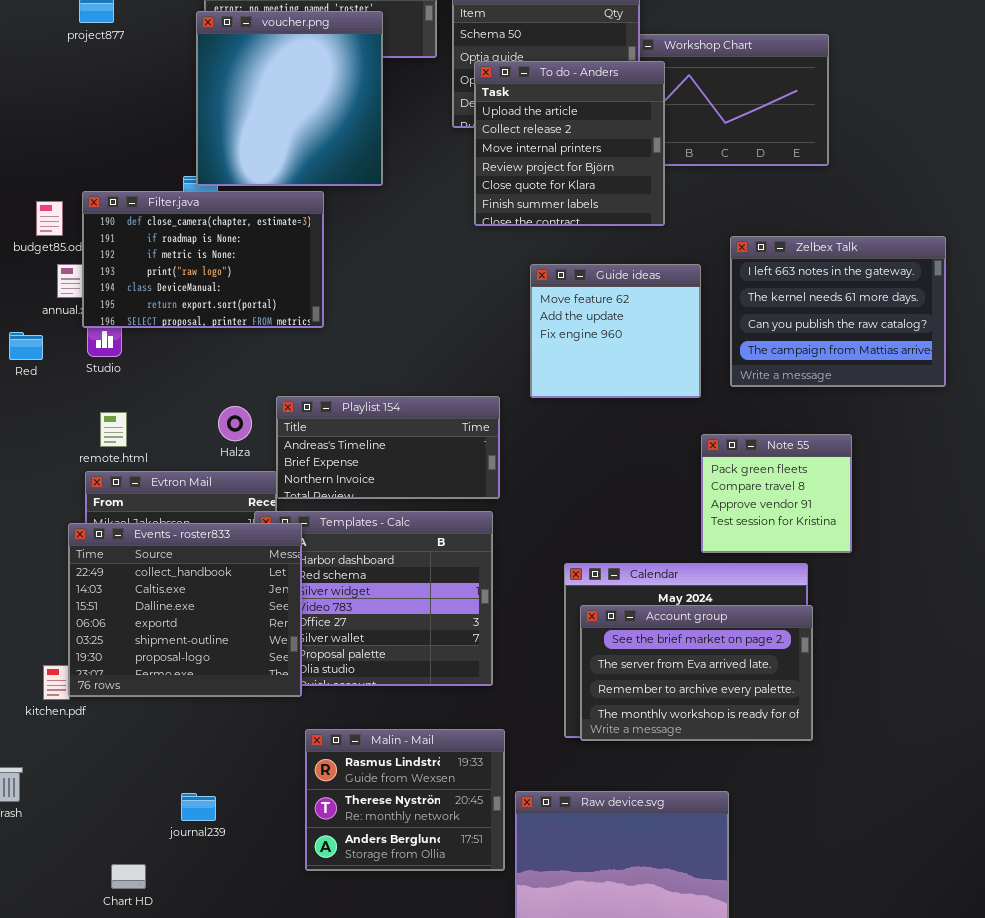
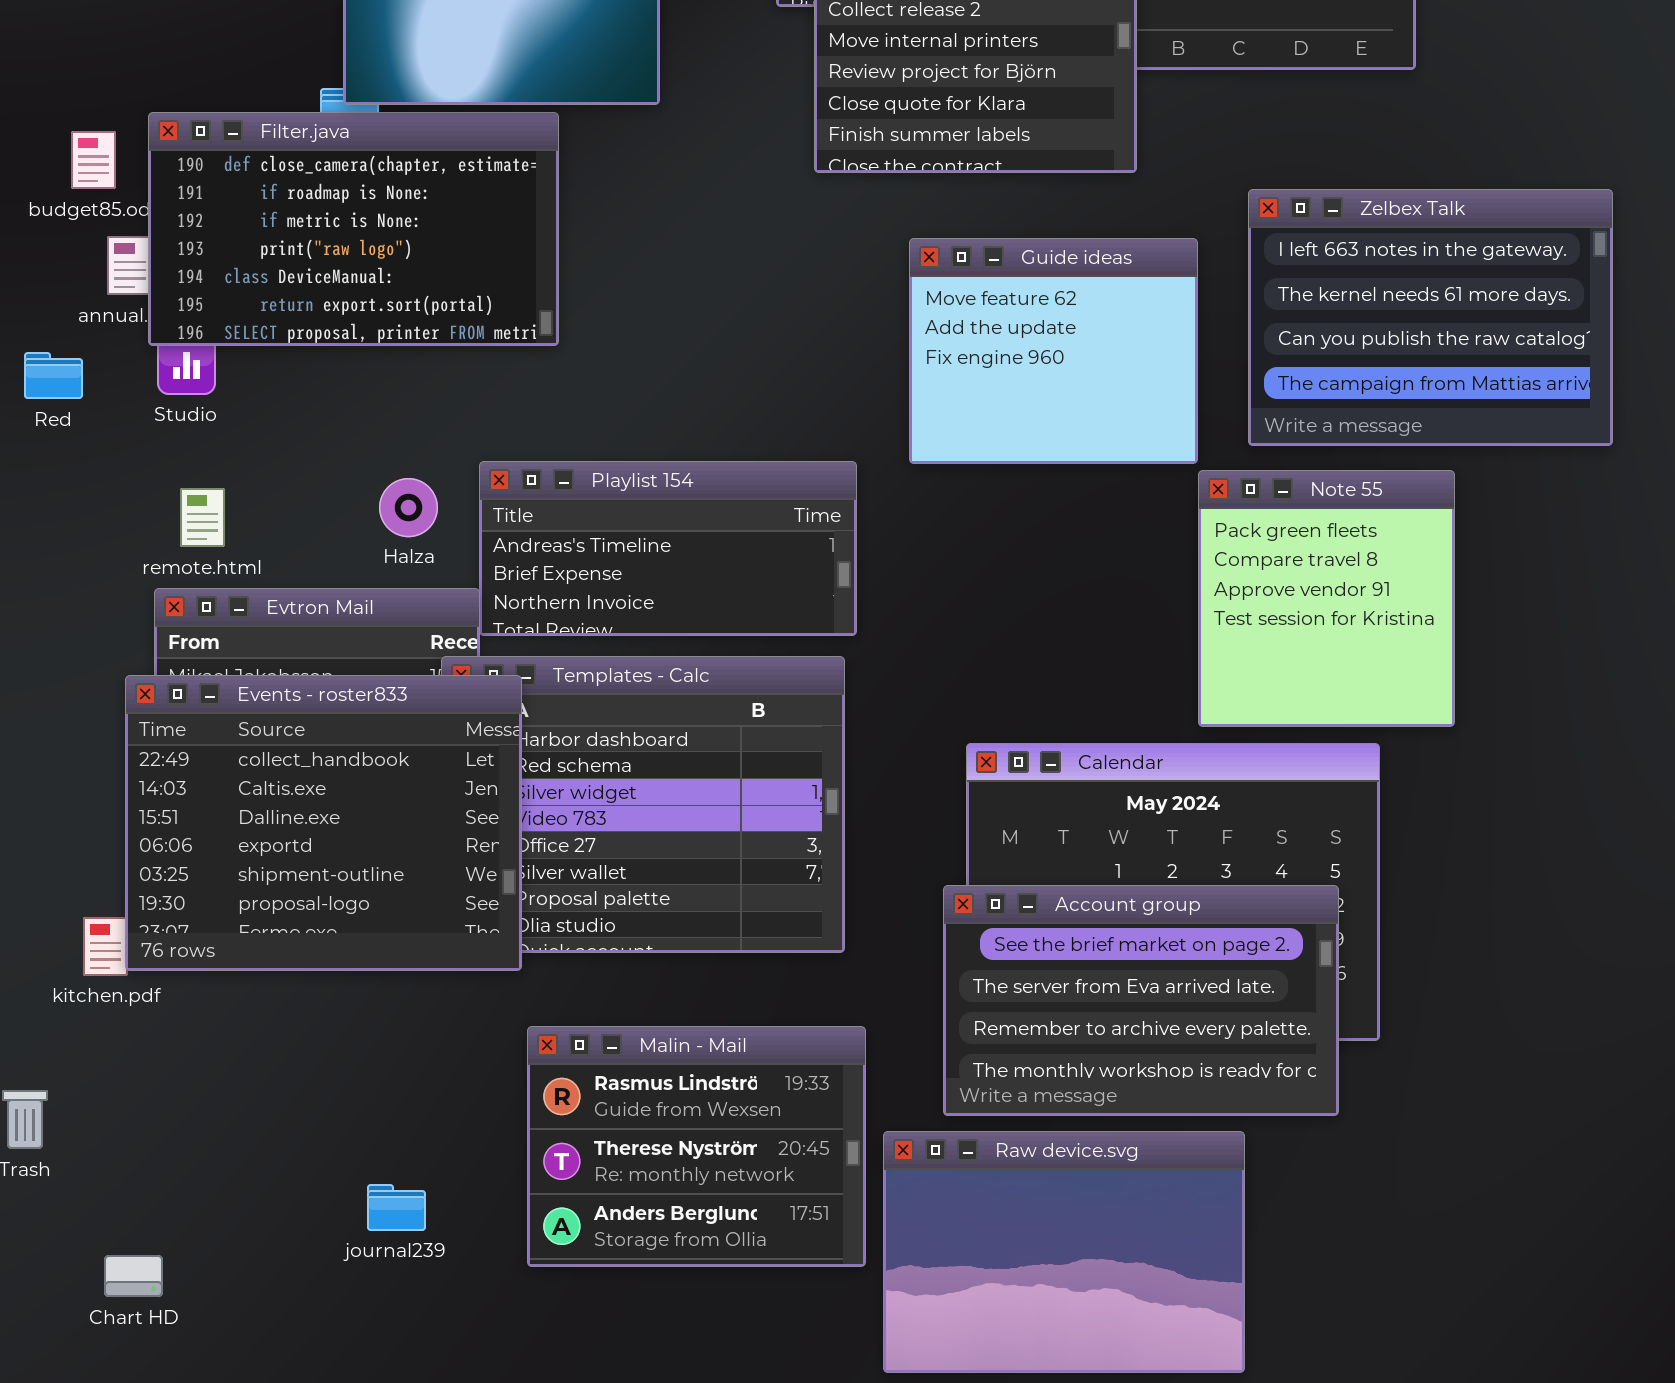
Note 55: [701,434,852,553] -> [1198,470,1455,727], resized
Account group: [580,605,813,741] -> [943,885,1339,1116], moved
journal239: [181,793,216,821] -> [367,1184,426,1231], moved
Chart HD: [111,864,146,889] -> [104,1255,163,1297], moved

